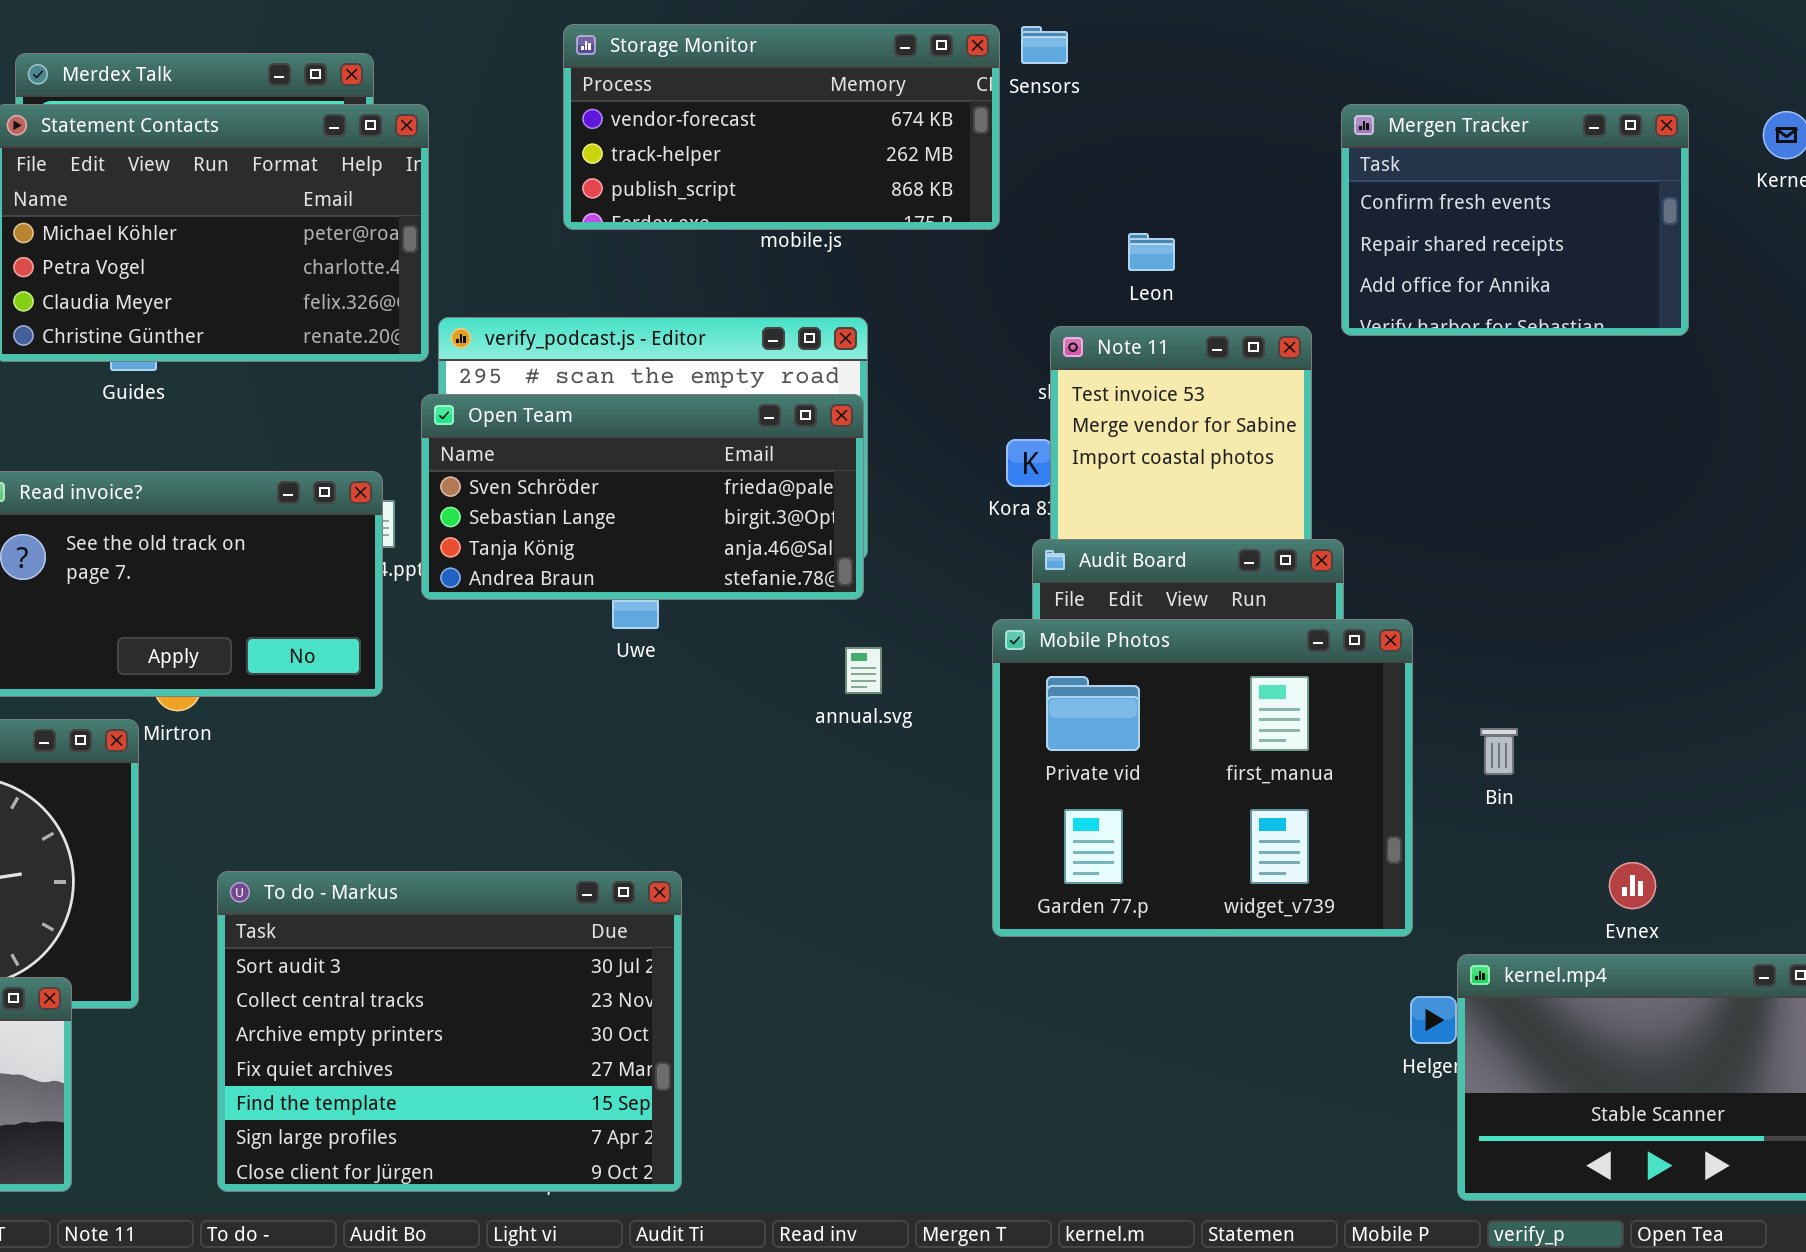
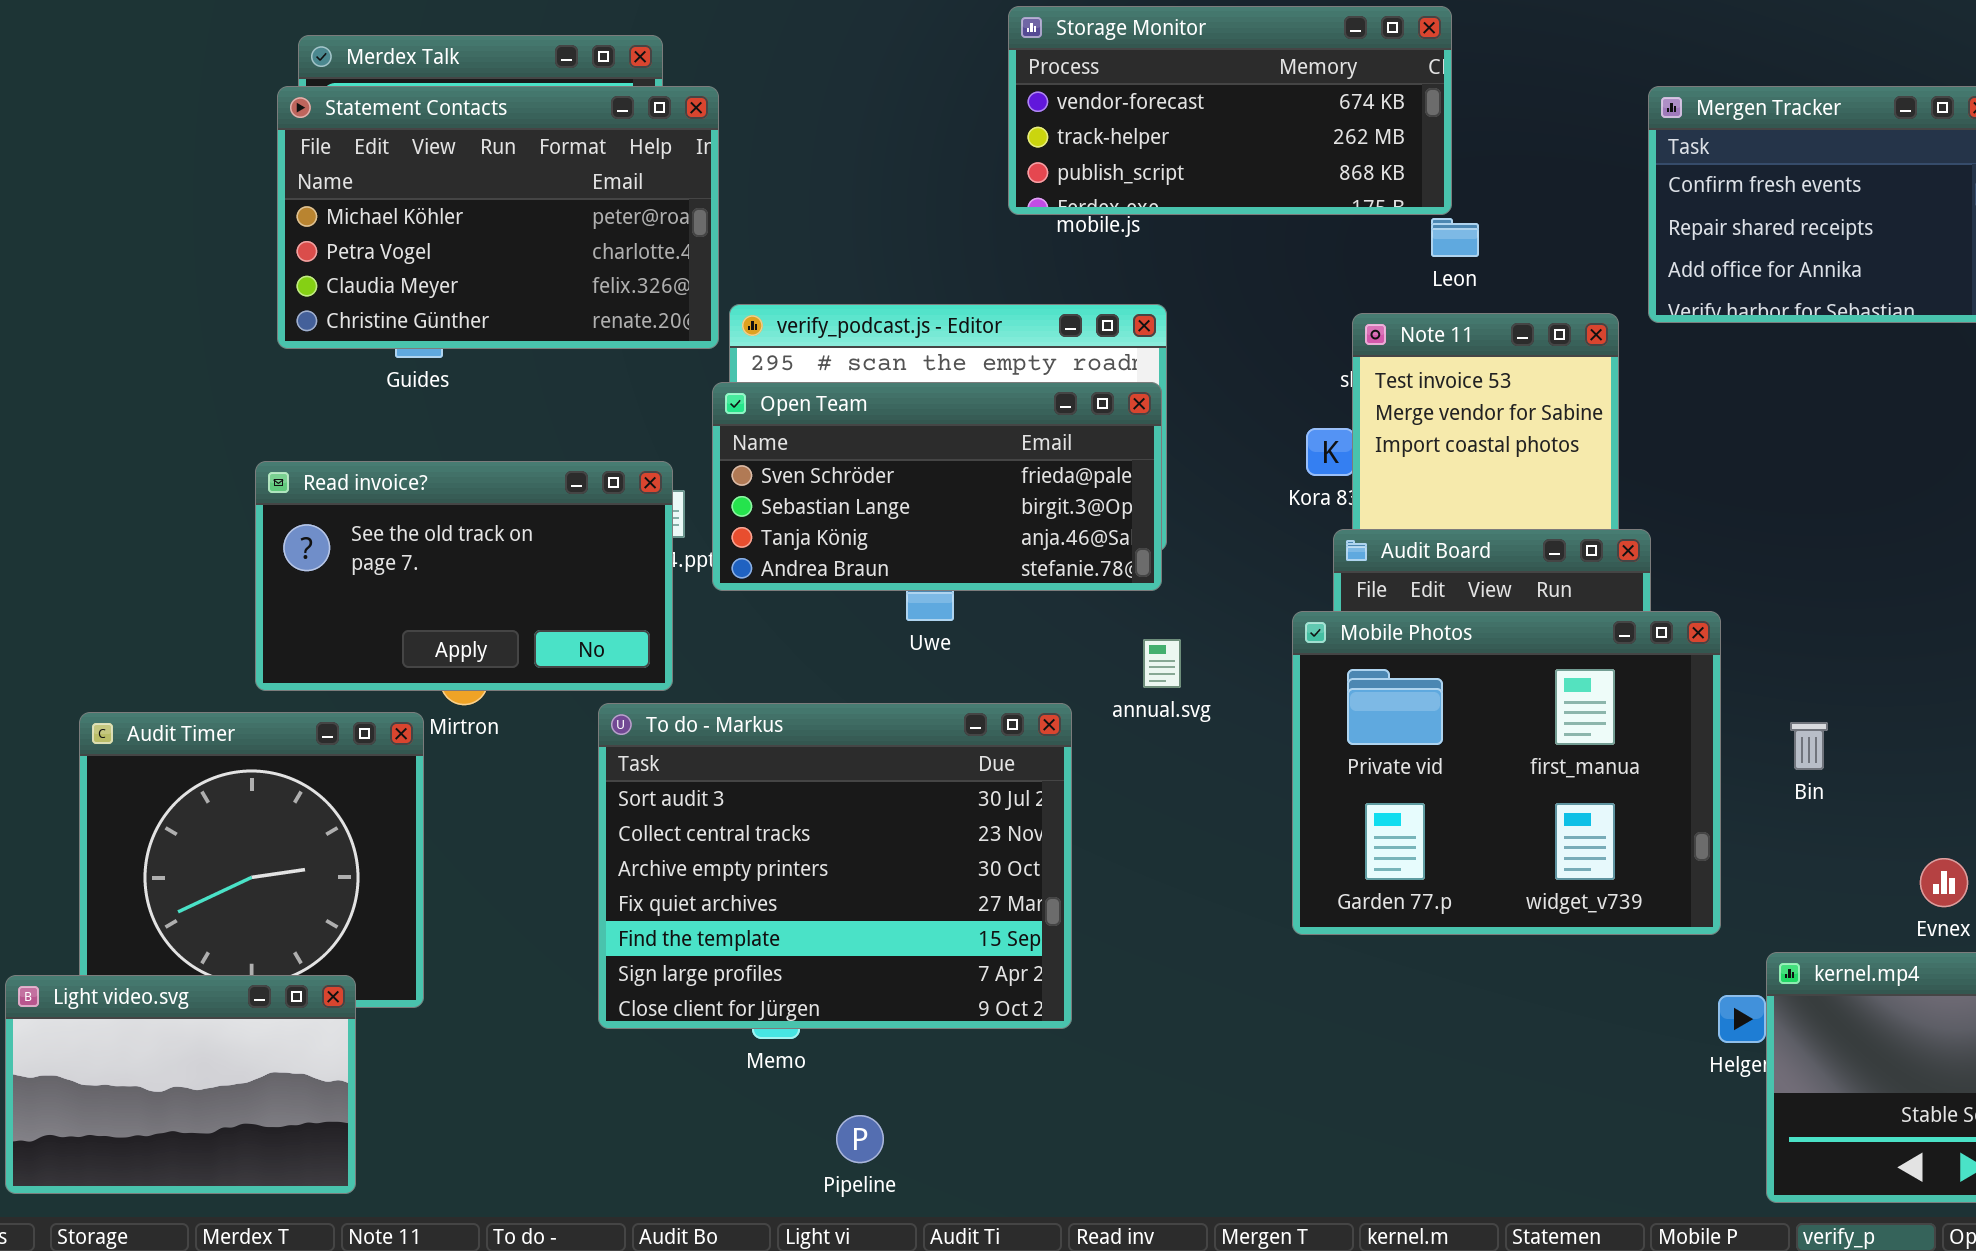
Storage Monitor: [563,24,1000,230] -> [1008,6,1452,215], moved
To do - Markus: [217,871,682,1192] -> [598,703,1072,1029], moved

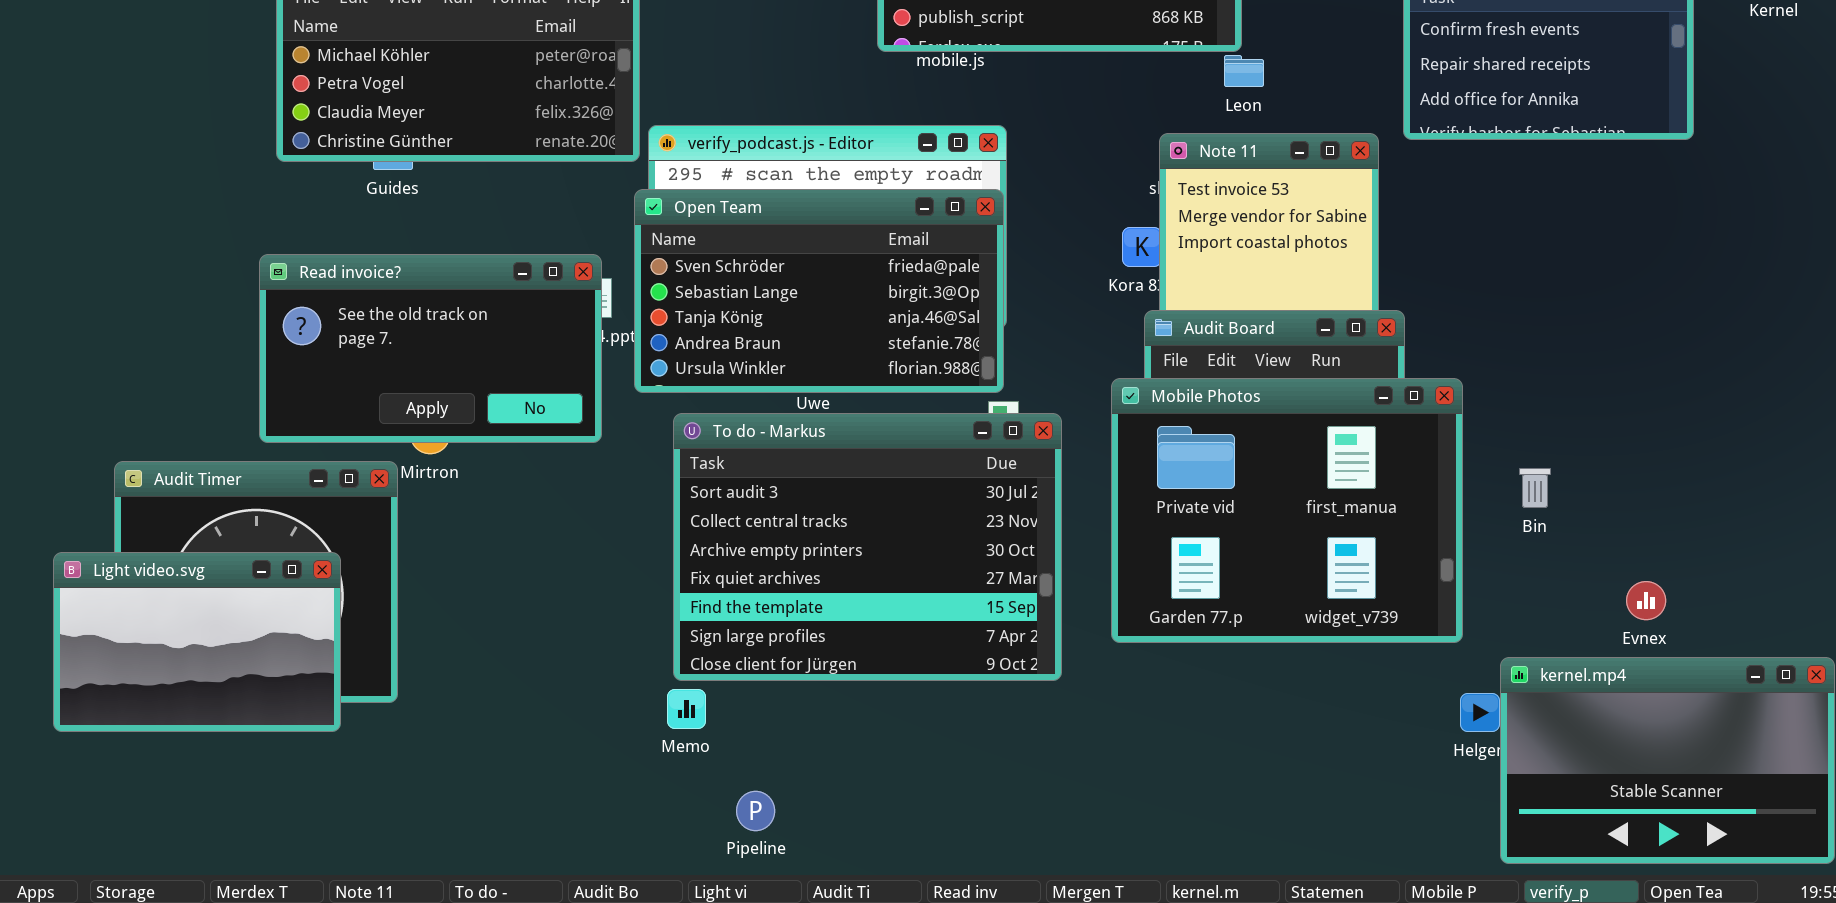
Open Team: [712,382,1162,591] -> [634,189,1004,393], resized
To do - Markus: [598,703,1072,1029] -> [673,413,1062,681], moved
Light video.svg: [5,975,356,1194] -> [53,552,341,732], moved

